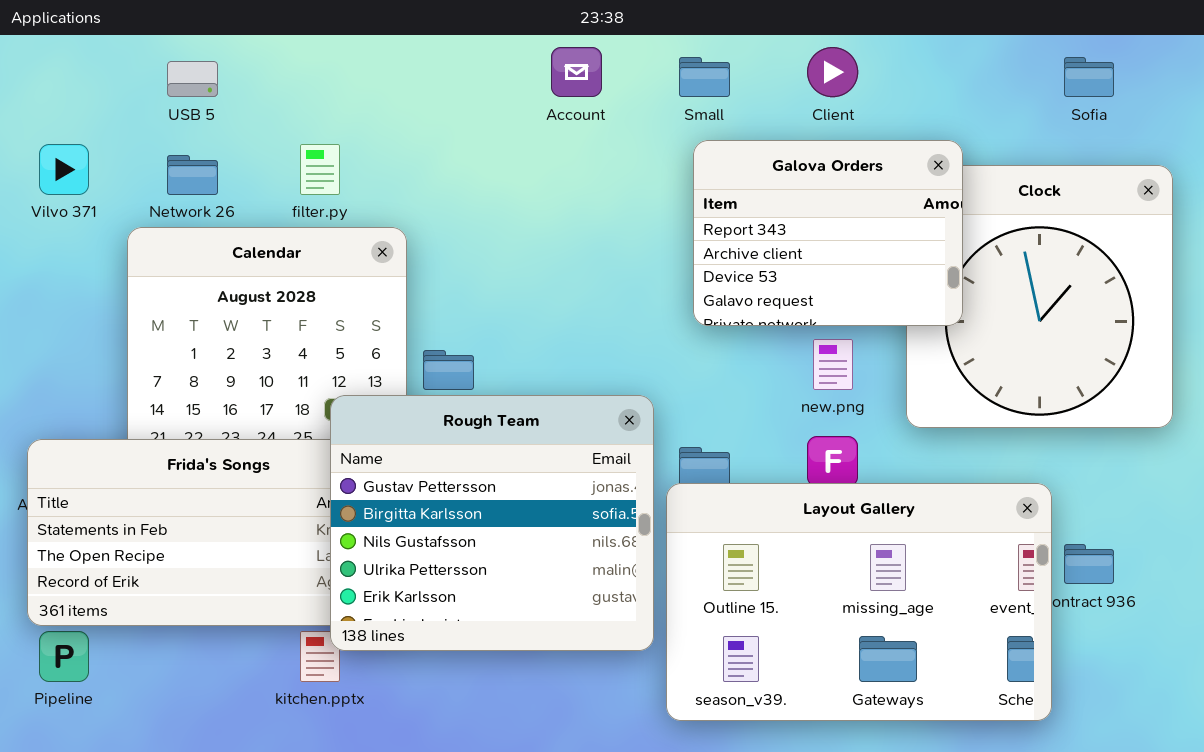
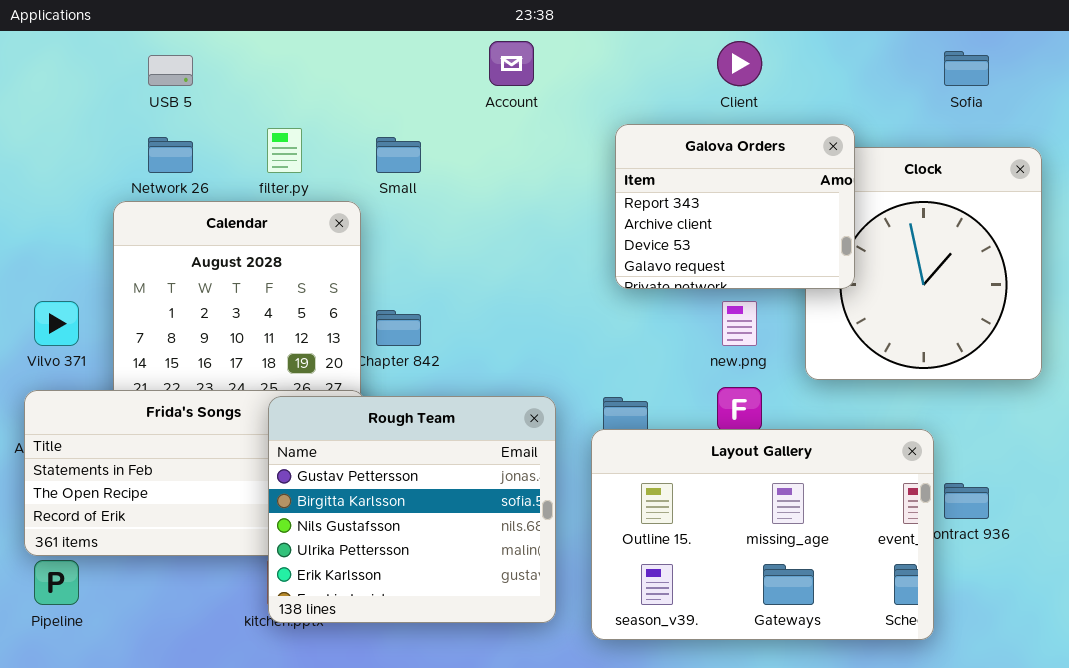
Small: [679,57,730,97] -> [376,137,421,173], moved
Vilvo 371: [39,144,89,195] -> [34,301,79,346], moved
Rough Team: [330,395,654,651] -> [268,396,556,623], moved

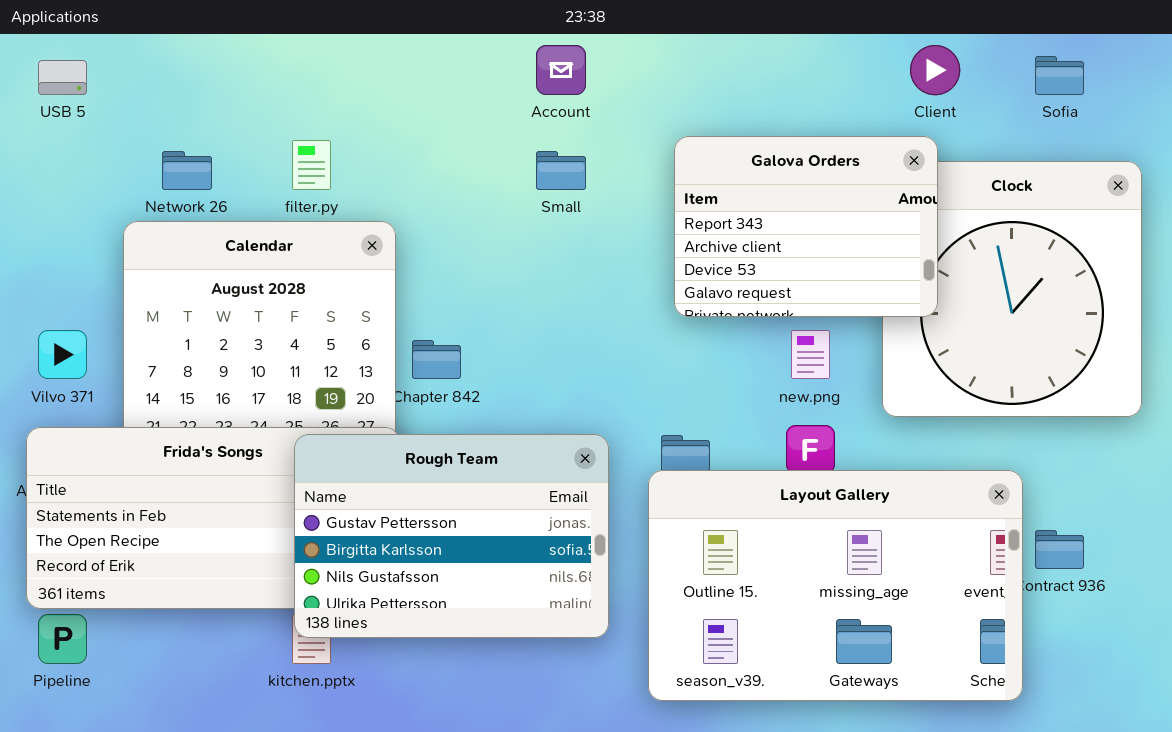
Client: [717,41,762,86] -> [910,45,960,95], moved
USB 5: [148,55,193,86] -> [38,60,87,95], moved
Small: [376,137,421,173] -> [536,151,586,190], moved
Rough Team: [268,396,556,623] -> [294,434,609,638], resized

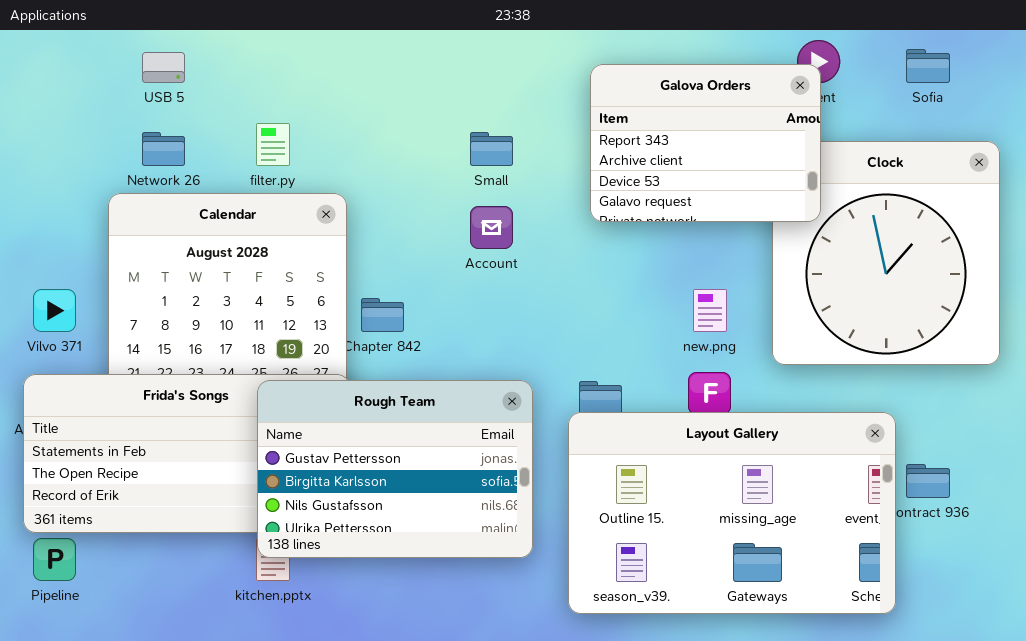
Account: [536,45,586,95] -> [470,206,513,249], moved
USB 5: [38,60,87,95] -> [142,52,185,83], moved
Galova Orders: [674,136,938,317] -> [590,64,821,222], moved

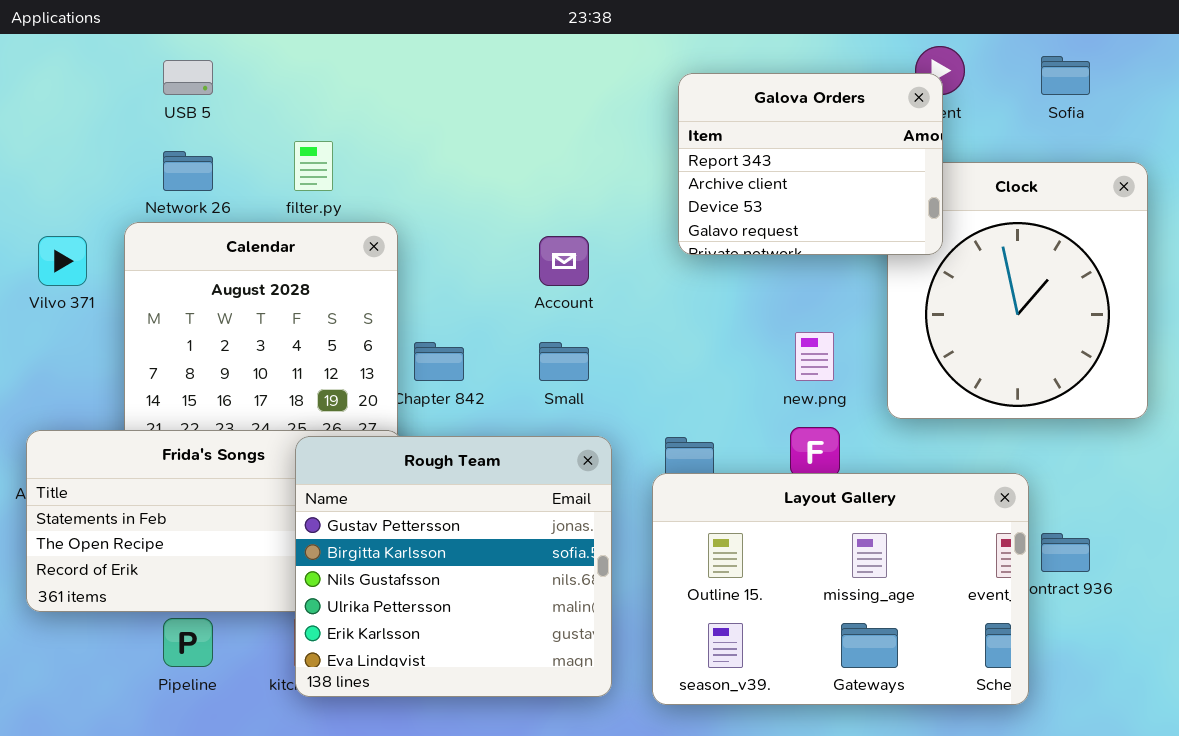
Small: [470,132,513,166] -> [539,342,589,381], moved
Vilvo 371: [33,289,76,332] -> [38,236,87,286], moved
Rough Team: [257,380,533,558] -> [295,436,612,697], resized
Pipeline: [33,538,76,581] -> [163,618,213,667], moved

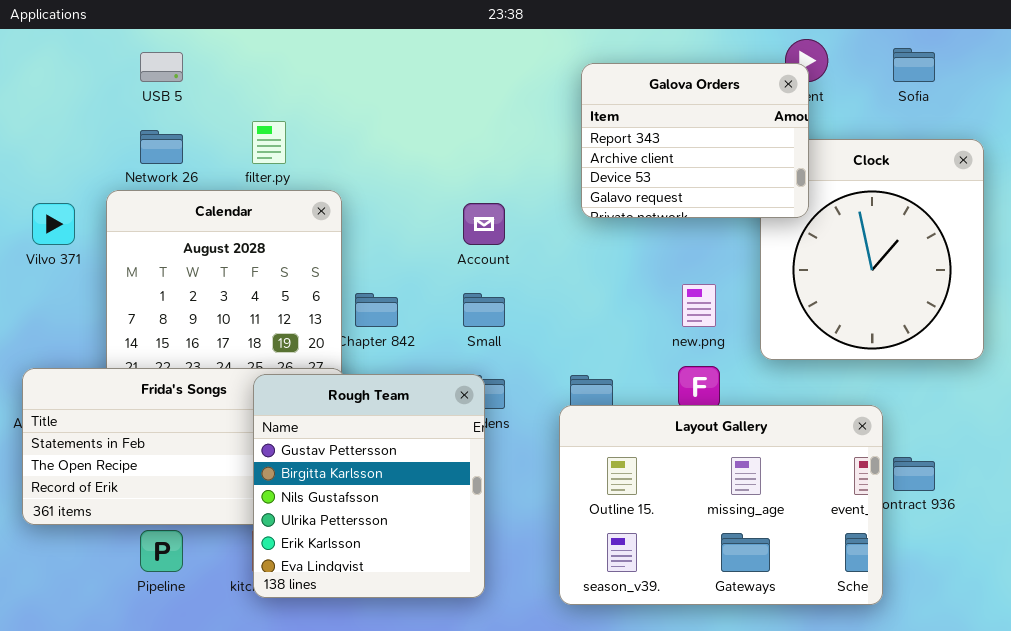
Rough Team: [295,436,612,697] -> [253,374,485,598], resized

